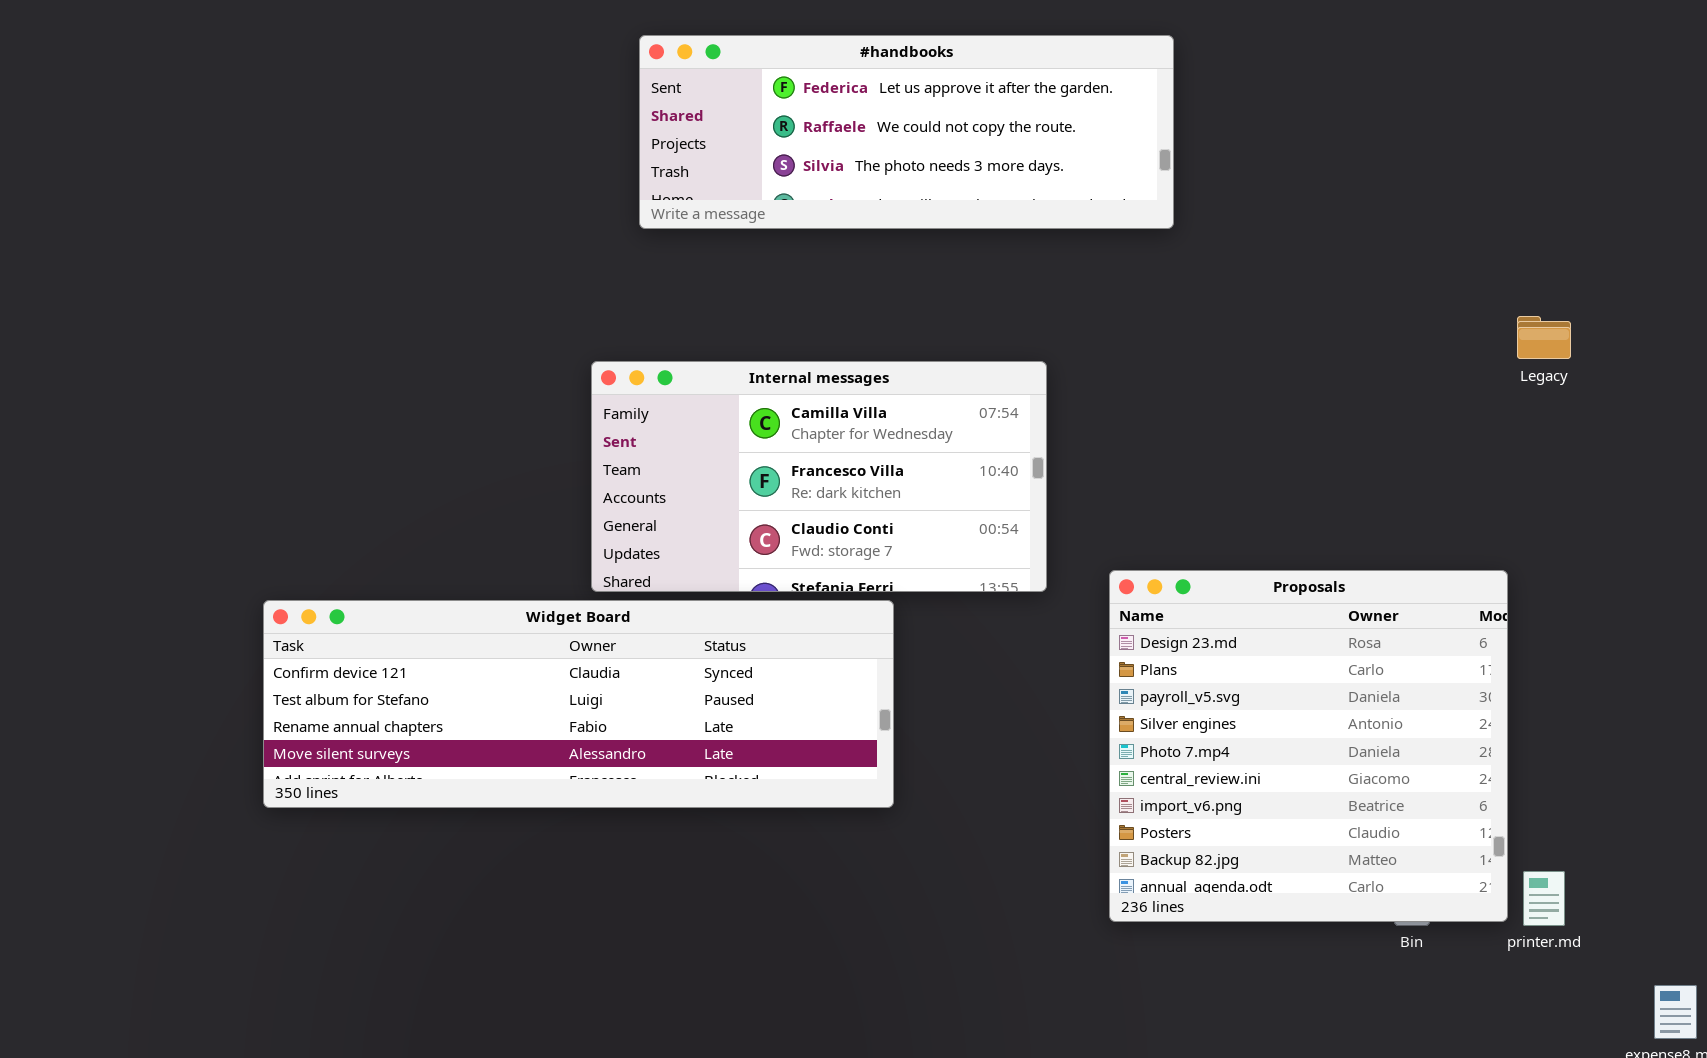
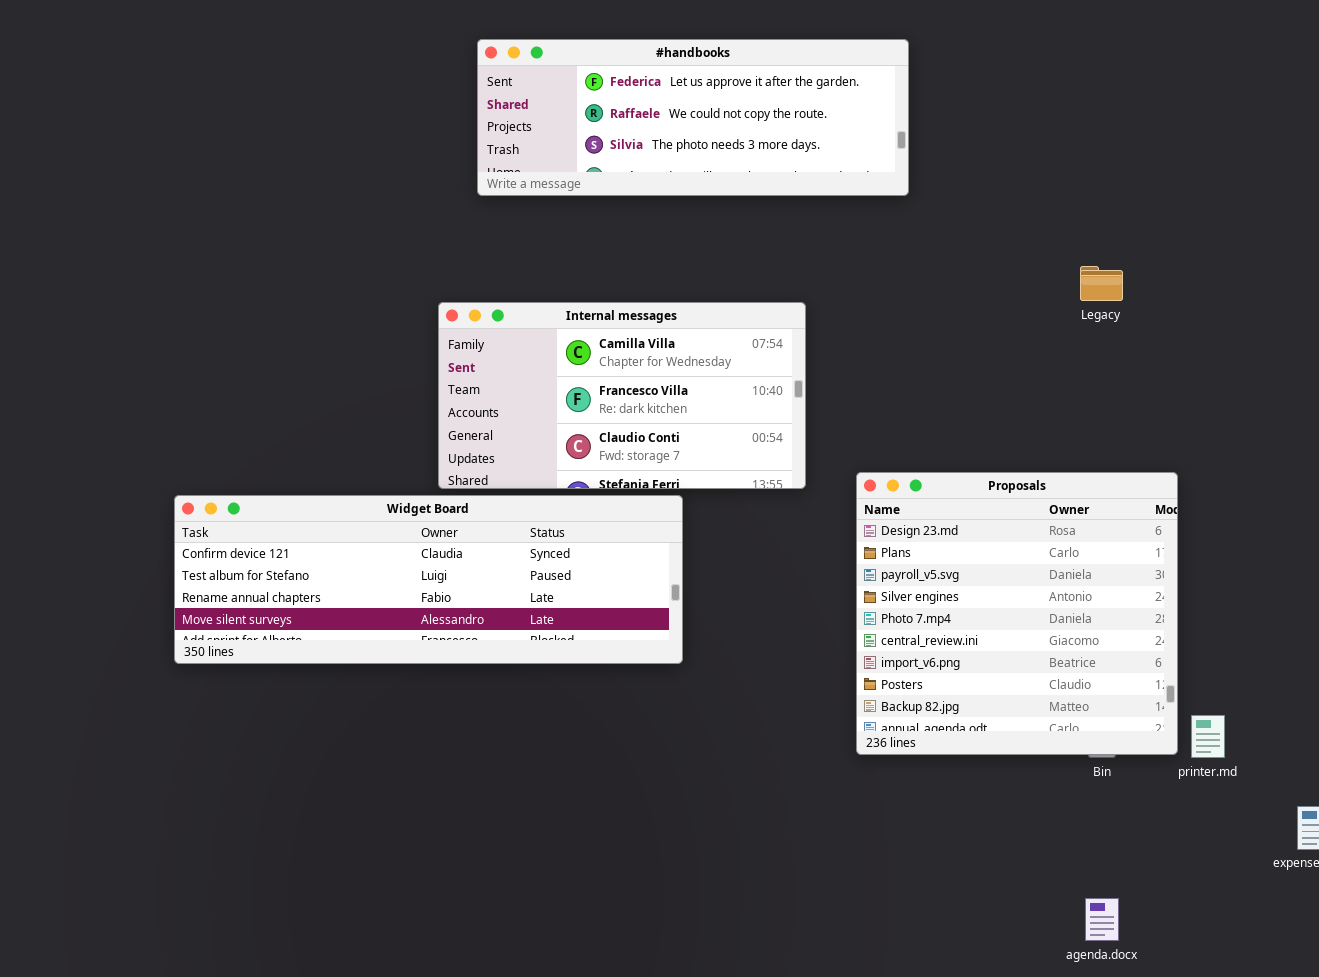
Legacy: [1517,316,1571,359] -> [1080,266,1123,301], moved

